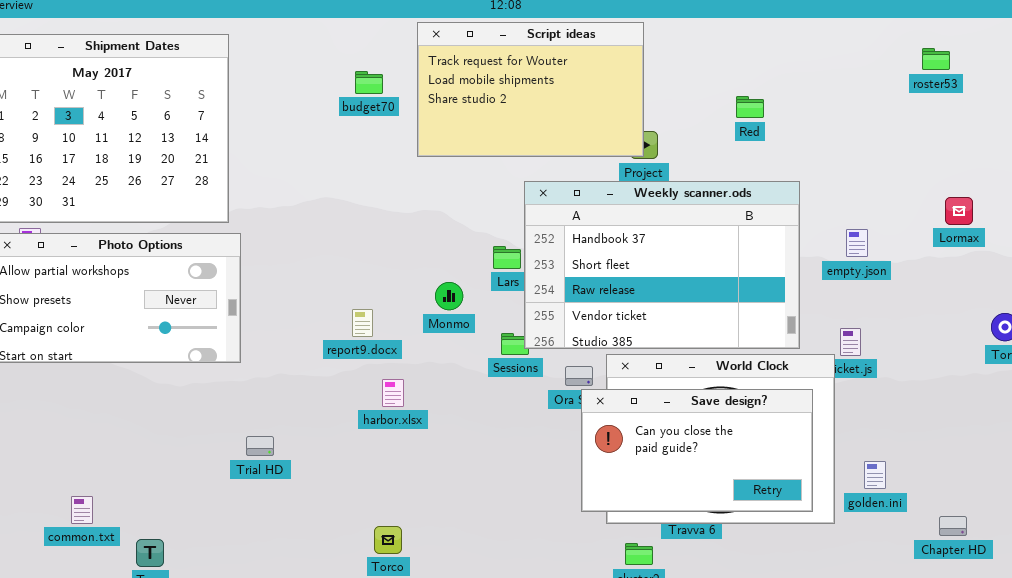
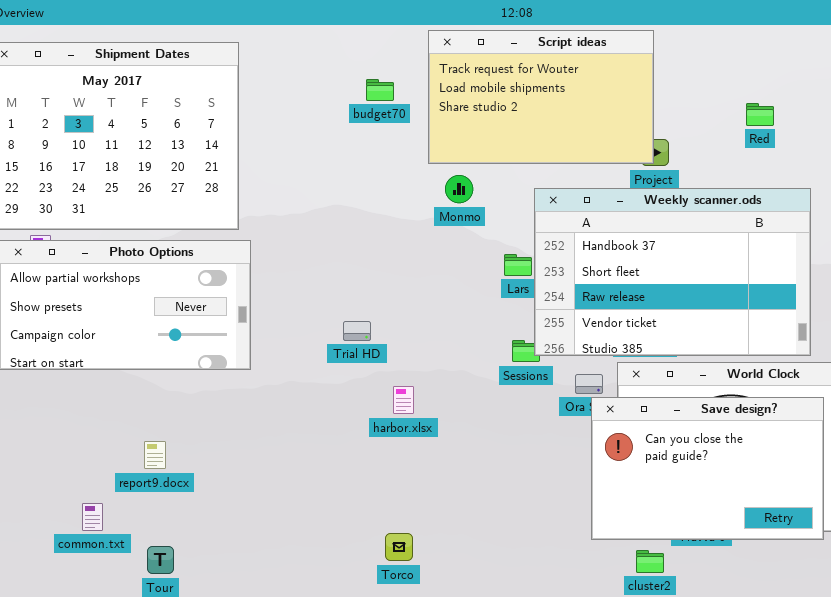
Monmo: [435,282,463,310] -> [445,175,473,203], moved
report9.docx: [352,309,373,337] -> [144,441,166,469], moved
Save design?: [581,389,813,512] -> [591,397,824,540], resized
Trial HD: [246,436,274,456] -> [343,321,371,341], moved

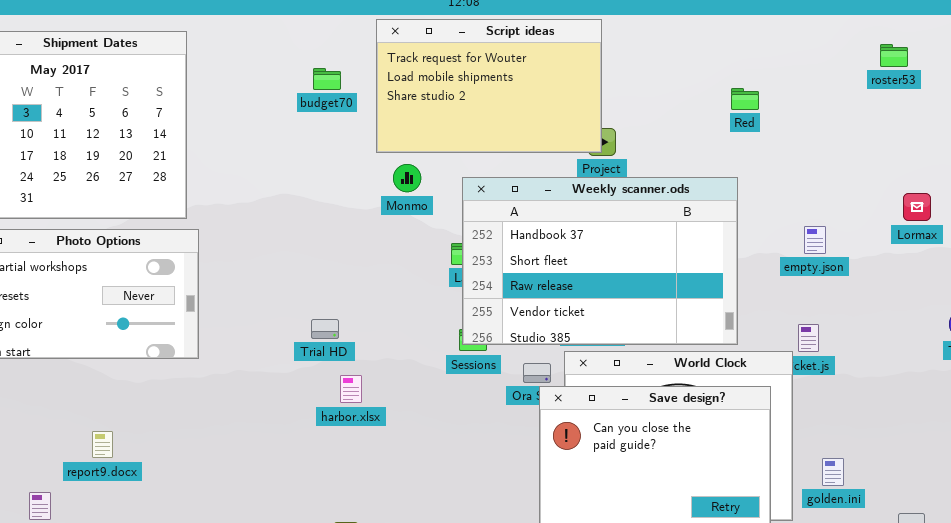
Red: [746,103,774,126] -> [731,88,759,110], moved
Weekly scanner.ods: [534,188,811,356] -> [462,177,738,345], moved
Trial HD: [343,321,371,341] -> [311,319,339,339], moved

